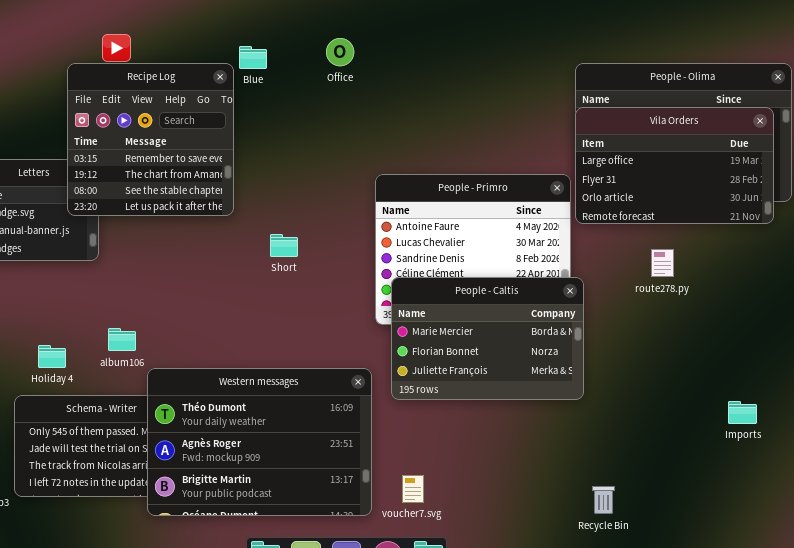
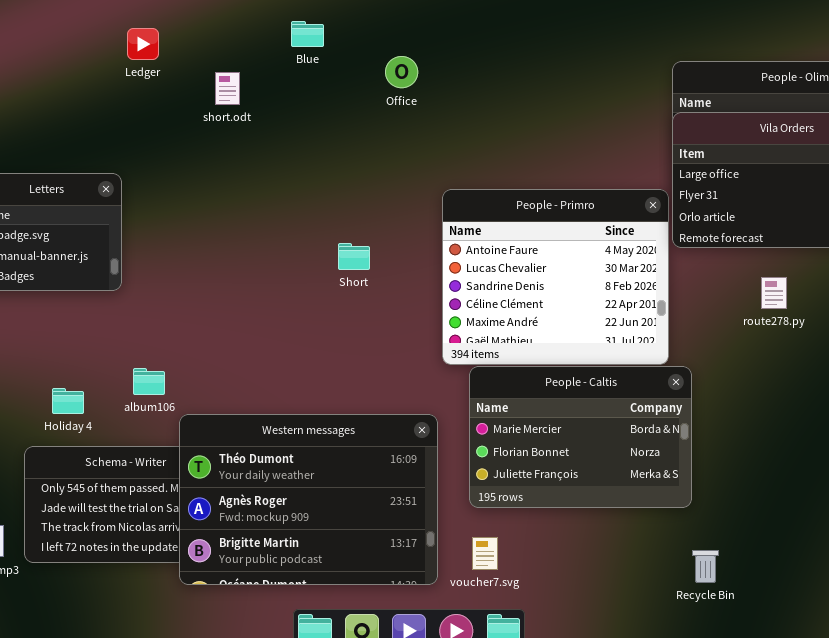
Office: [326,38,354,66] -> [385,56,418,88], moved
Blue: [239,46,267,69] -> [291,21,324,47], moved
Recipe Log: [67,63,234,216] -> none, closed
Short: [270,234,298,257] -> [338,243,370,270], moved
People - Caltis: [391,277,584,400] -> [469,366,692,508], moved

